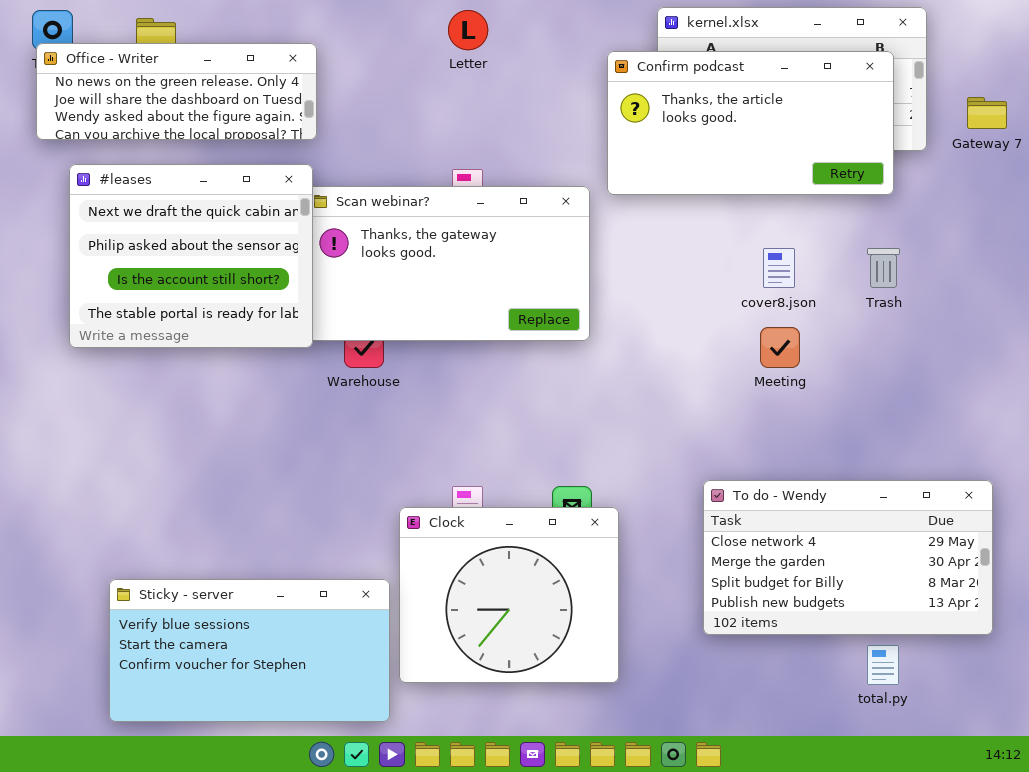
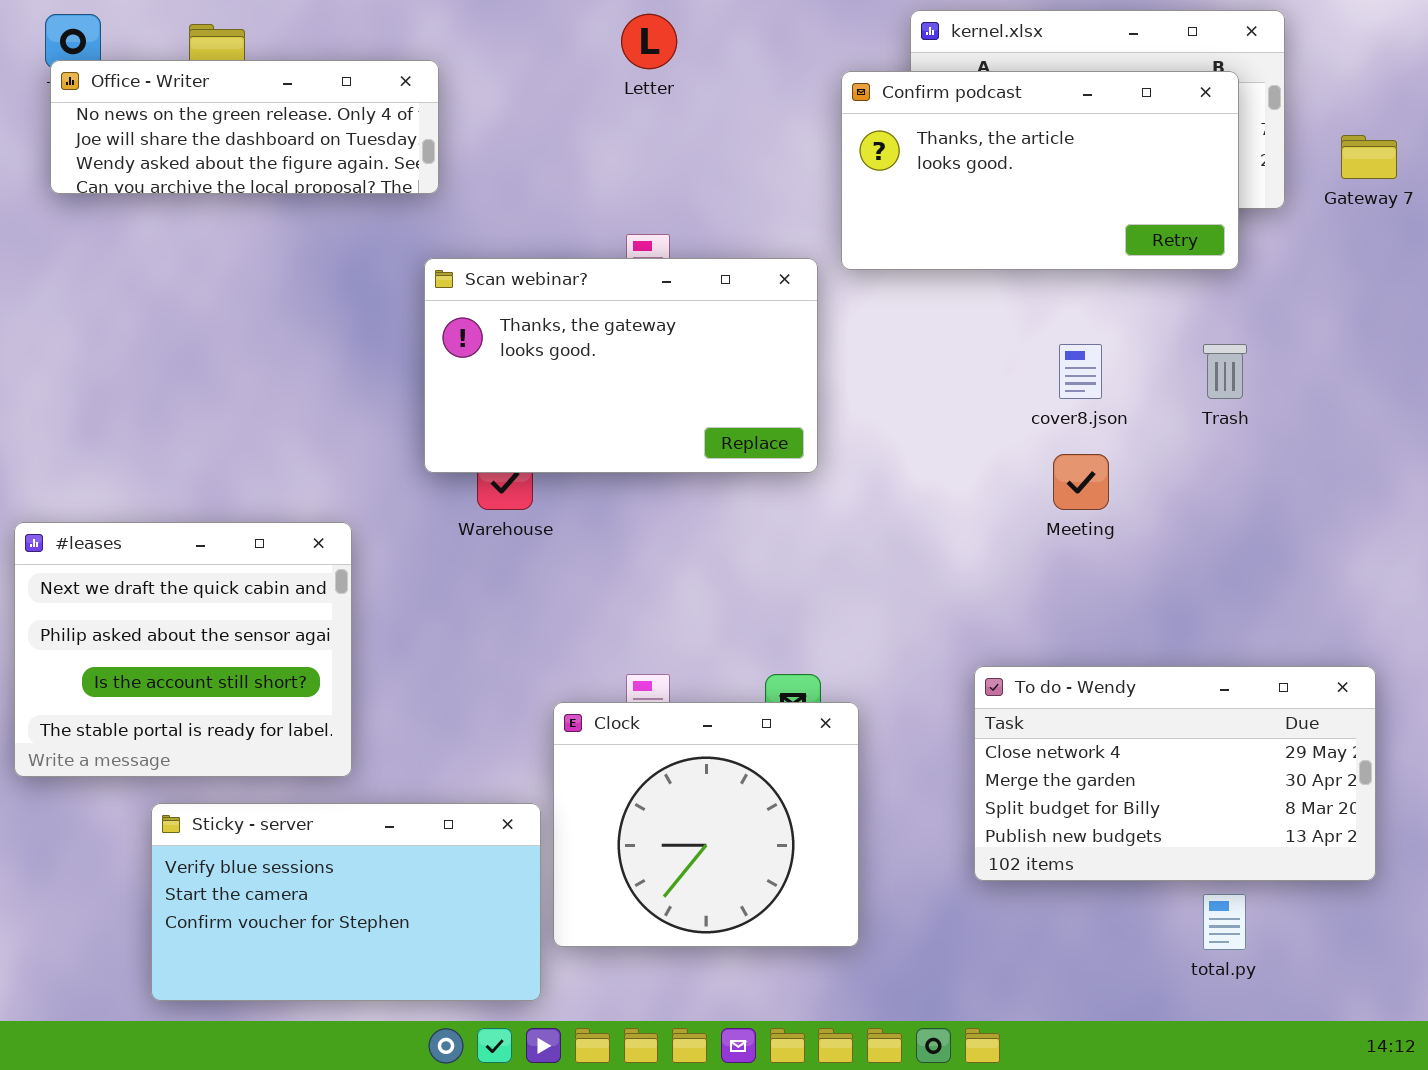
#leases: [69,164,313,348] -> [14,522,352,777], moved

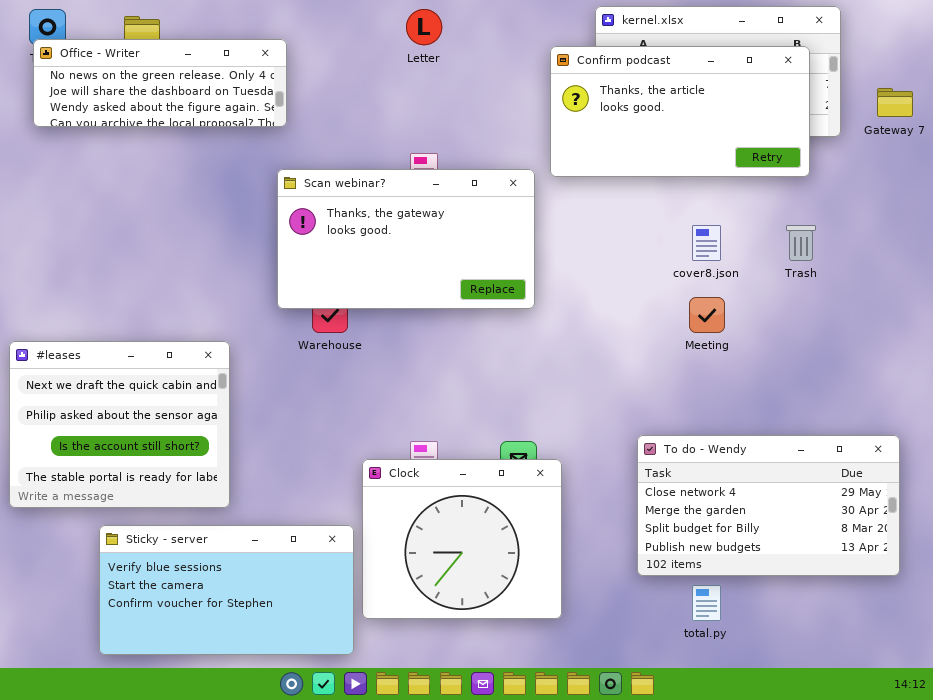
total.py: [1203,894,1246,950] -> [692,585,721,621], moved

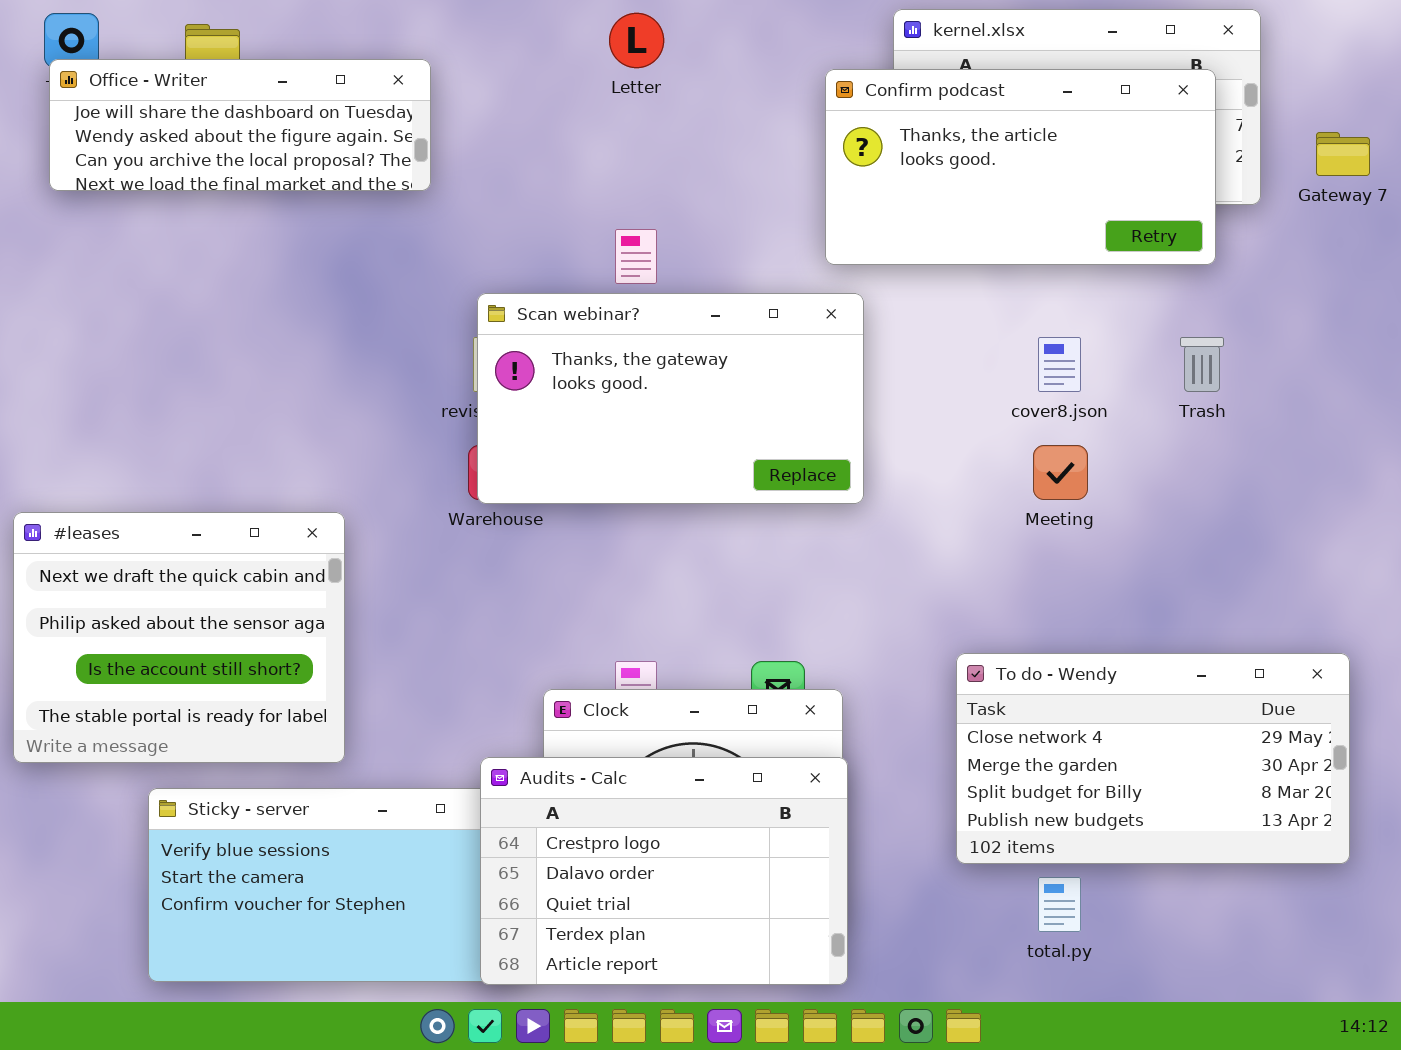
Office - Writer: [33,39,287,127] -> [49,59,431,191], scrolled down 1 row
Scan webinar?: [277,169,535,309] -> [477,293,864,504], moved
Audits - Calc: none -> [480,757,848,985], opened

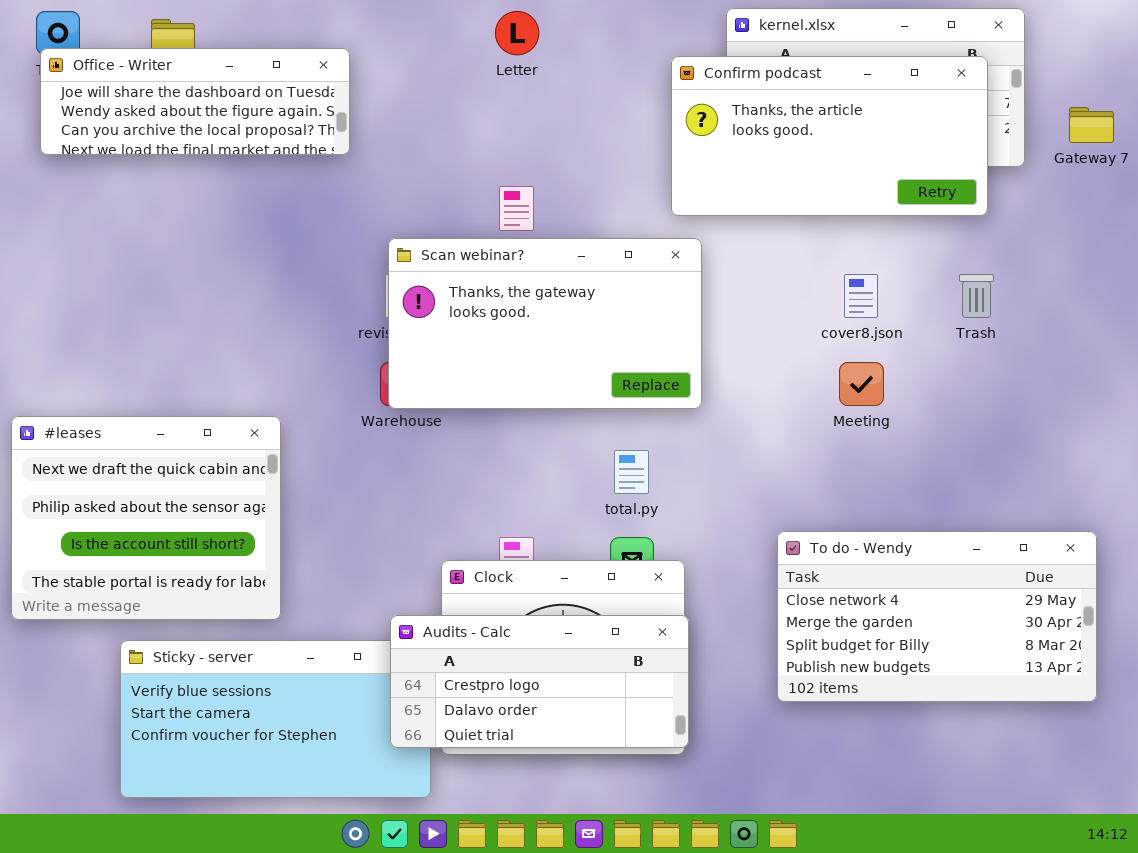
Audits - Calc: [480,757,848,985] -> [390,615,689,748], resized
total.py: [1038,877,1081,932] -> [614,450,649,494], moved

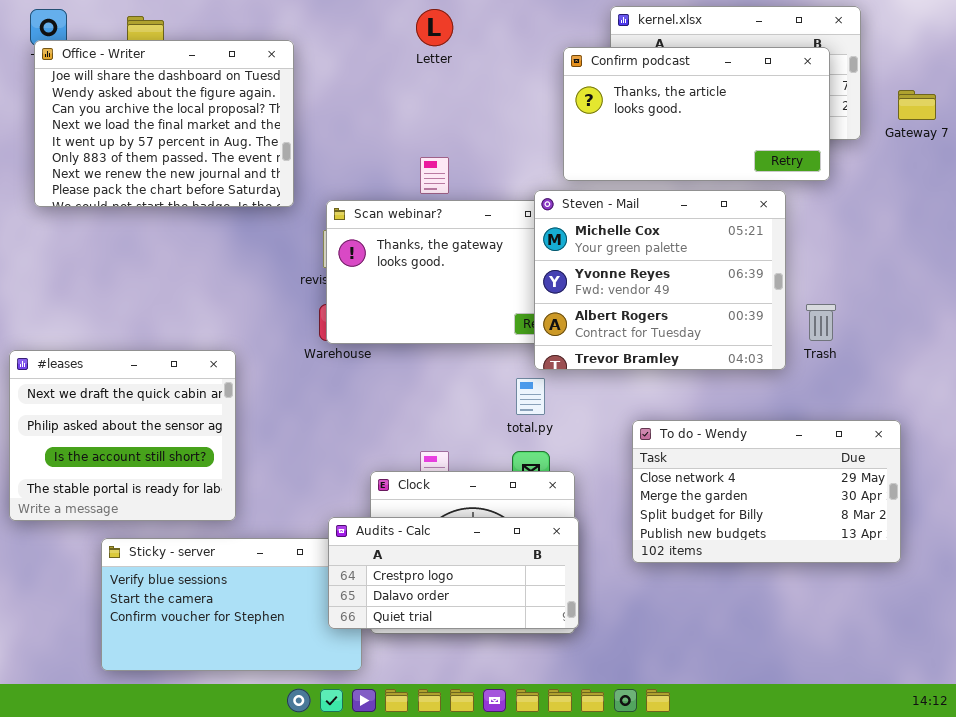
Office - Writer: [40,48,350,155] -> [34,40,294,207], resized
Steven - Mail: none -> [534,190,786,370], opened
Trash: [959,274,994,318] -> [806,304,836,341], moved
To do - Wendy: [777,531,1097,702] -> [632,420,901,563], moved

